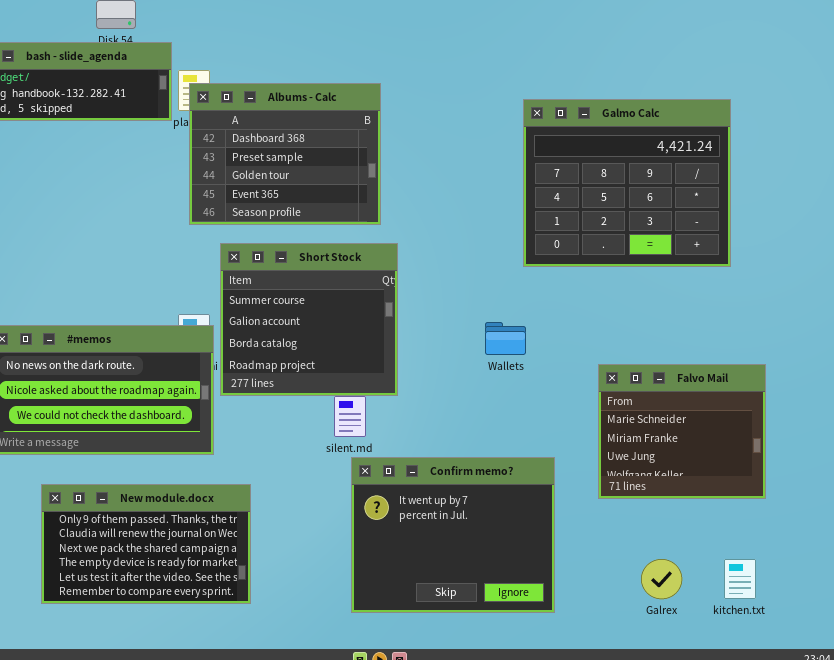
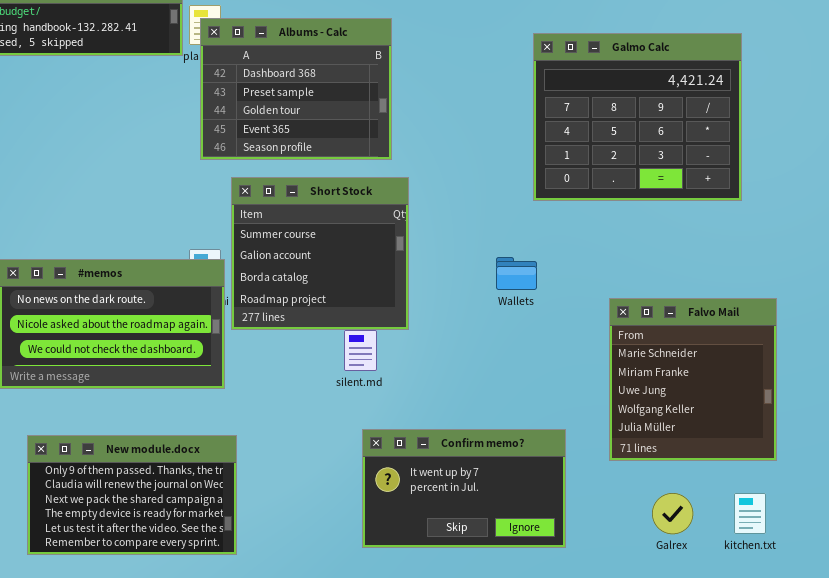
Falvo Mail: [598,364,766,499] -> [609,298,777,461], resized
Confirm memo?: [351,457,555,613] -> [362,429,566,548], resized
New module.docx: [41,484,251,604] -> [27,435,237,555], moved

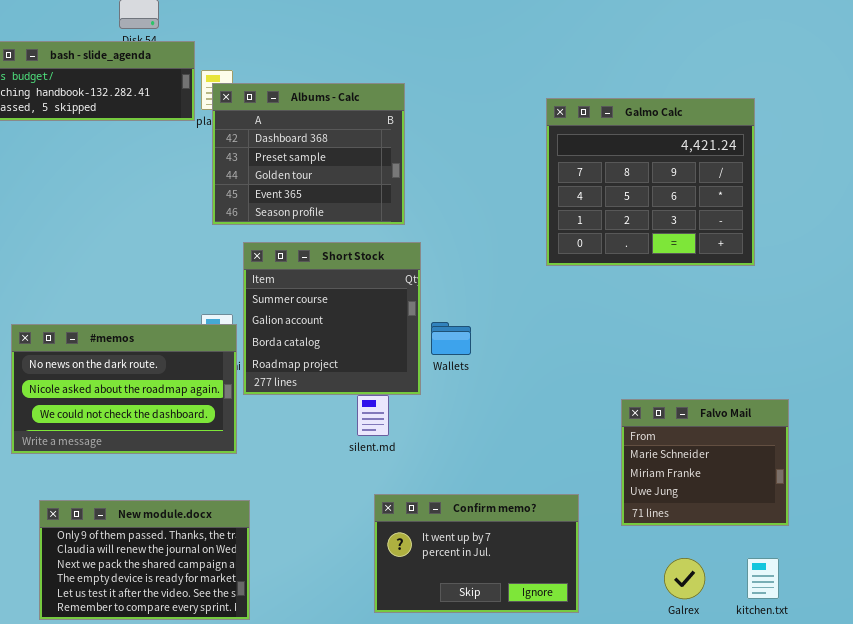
Wallets: [496,257,537,290] -> [431,322,471,355], moved
Falvo Mail: [609,298,777,461] -> [621,399,789,526], resized

